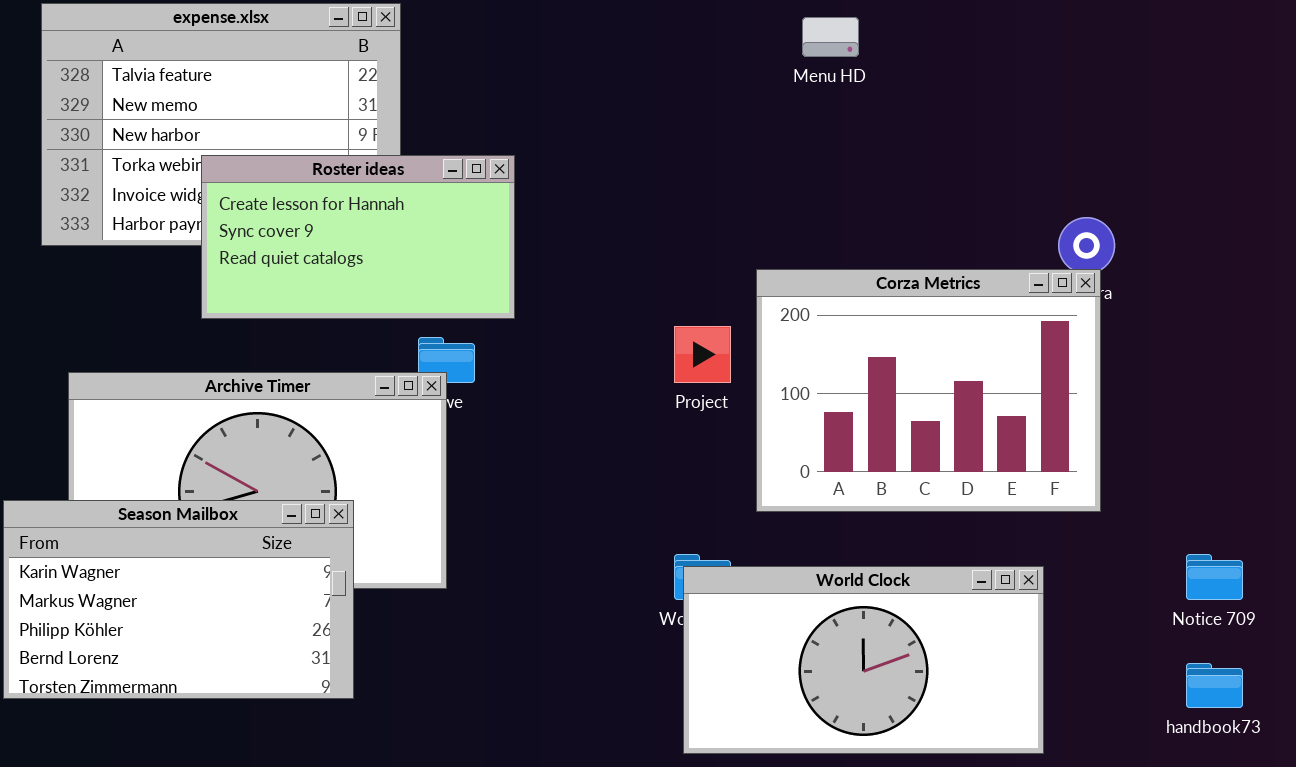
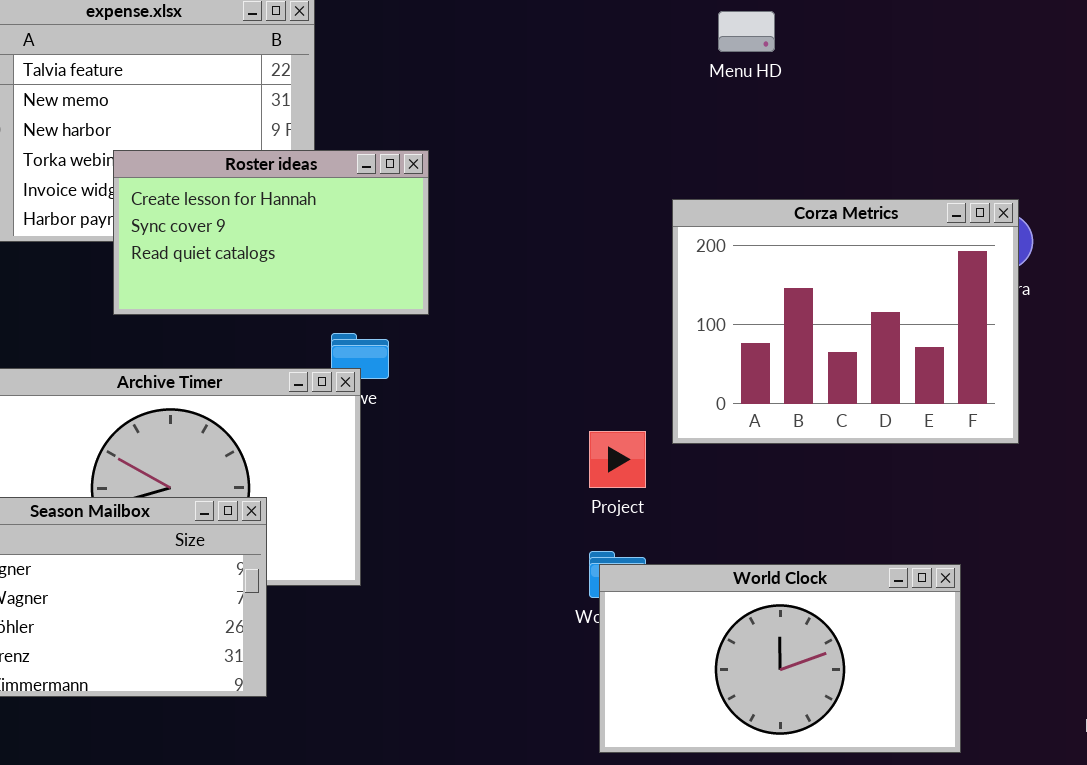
Corza Metrics: [756,269,1101,512] -> [672,199,1019,444], moved
Project: [674,326,731,383] -> [589,431,646,488], moved

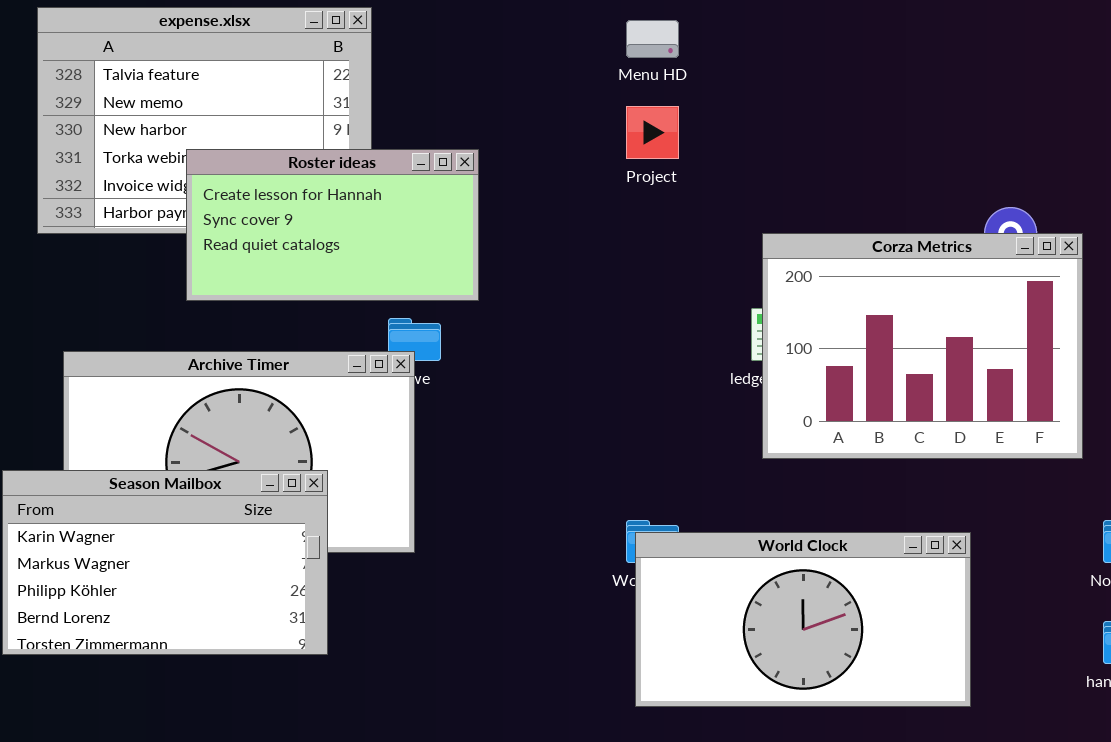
Menu HD: [718,11,775,52] -> [626,20,679,58], moved
Corza Metrics: [672,199,1019,444] -> [762,233,1083,459], moved
Project: [589,431,646,488] -> [626,106,679,159], moved

